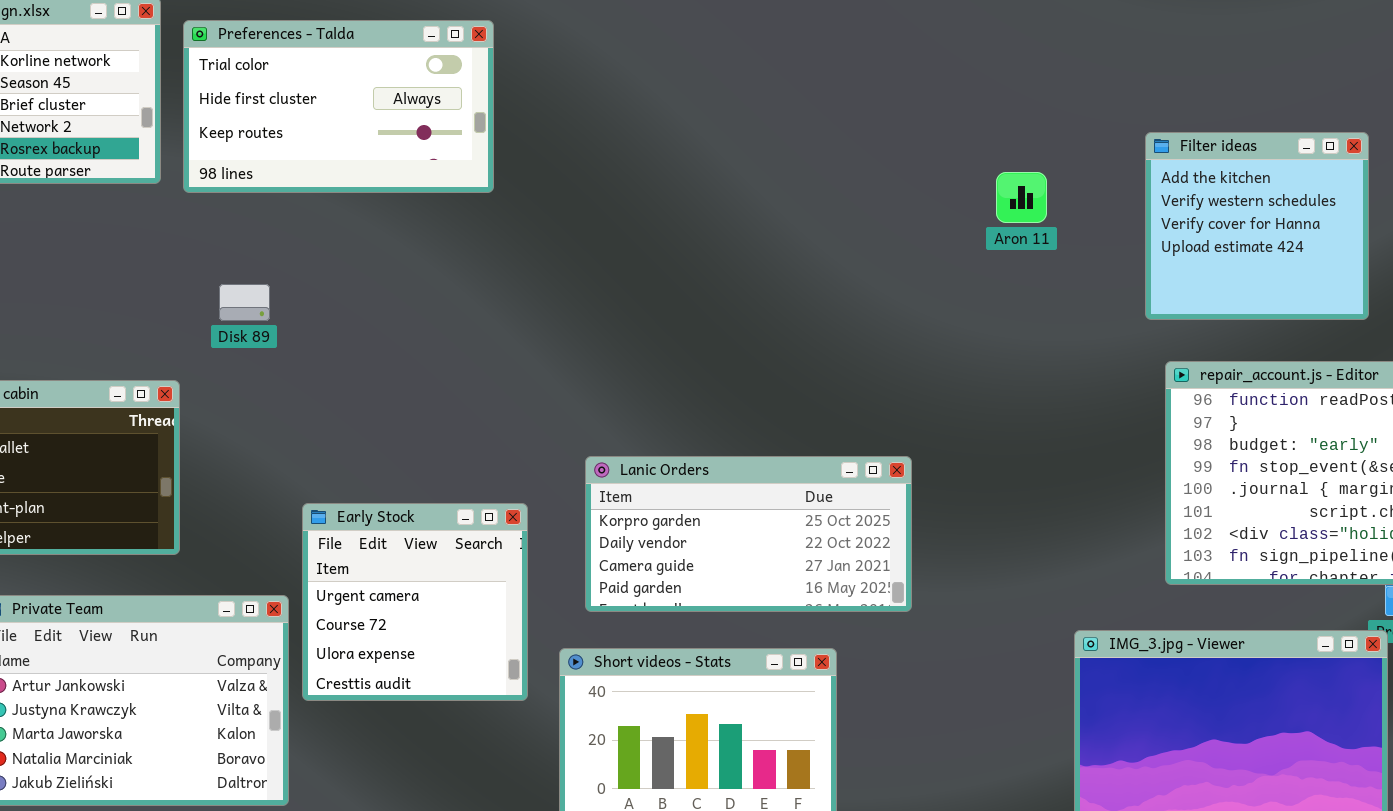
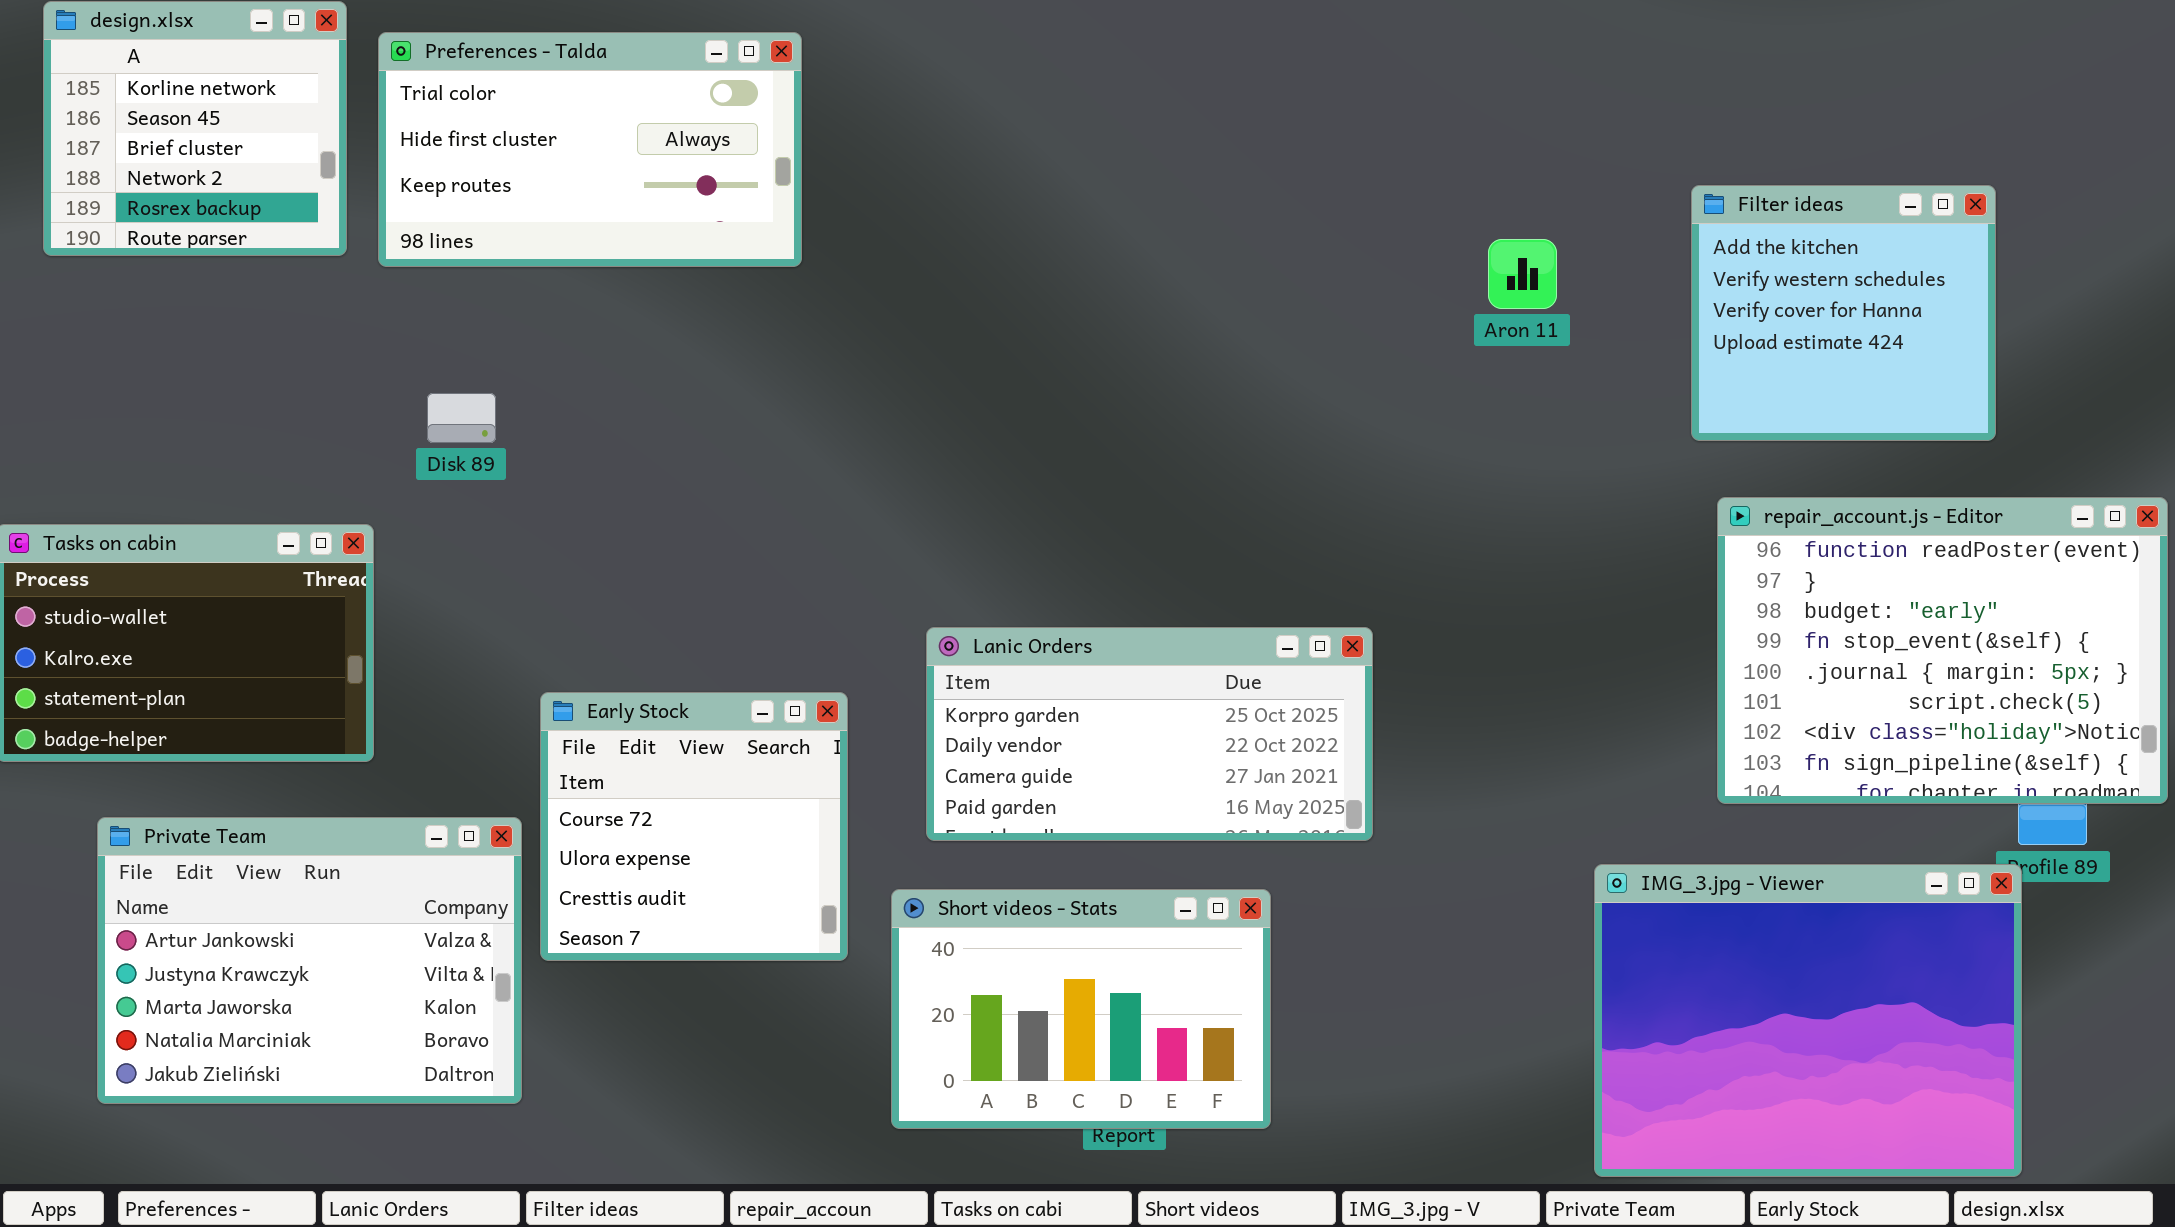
Early Stock: [302,503,528,701] -> [540,692,848,961], scrolled down 1 row

